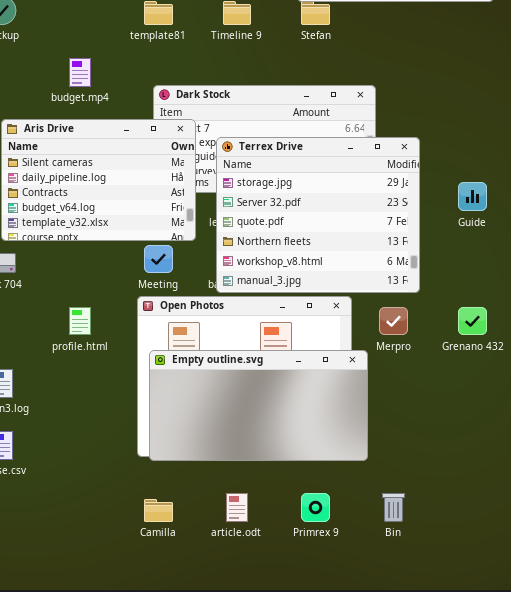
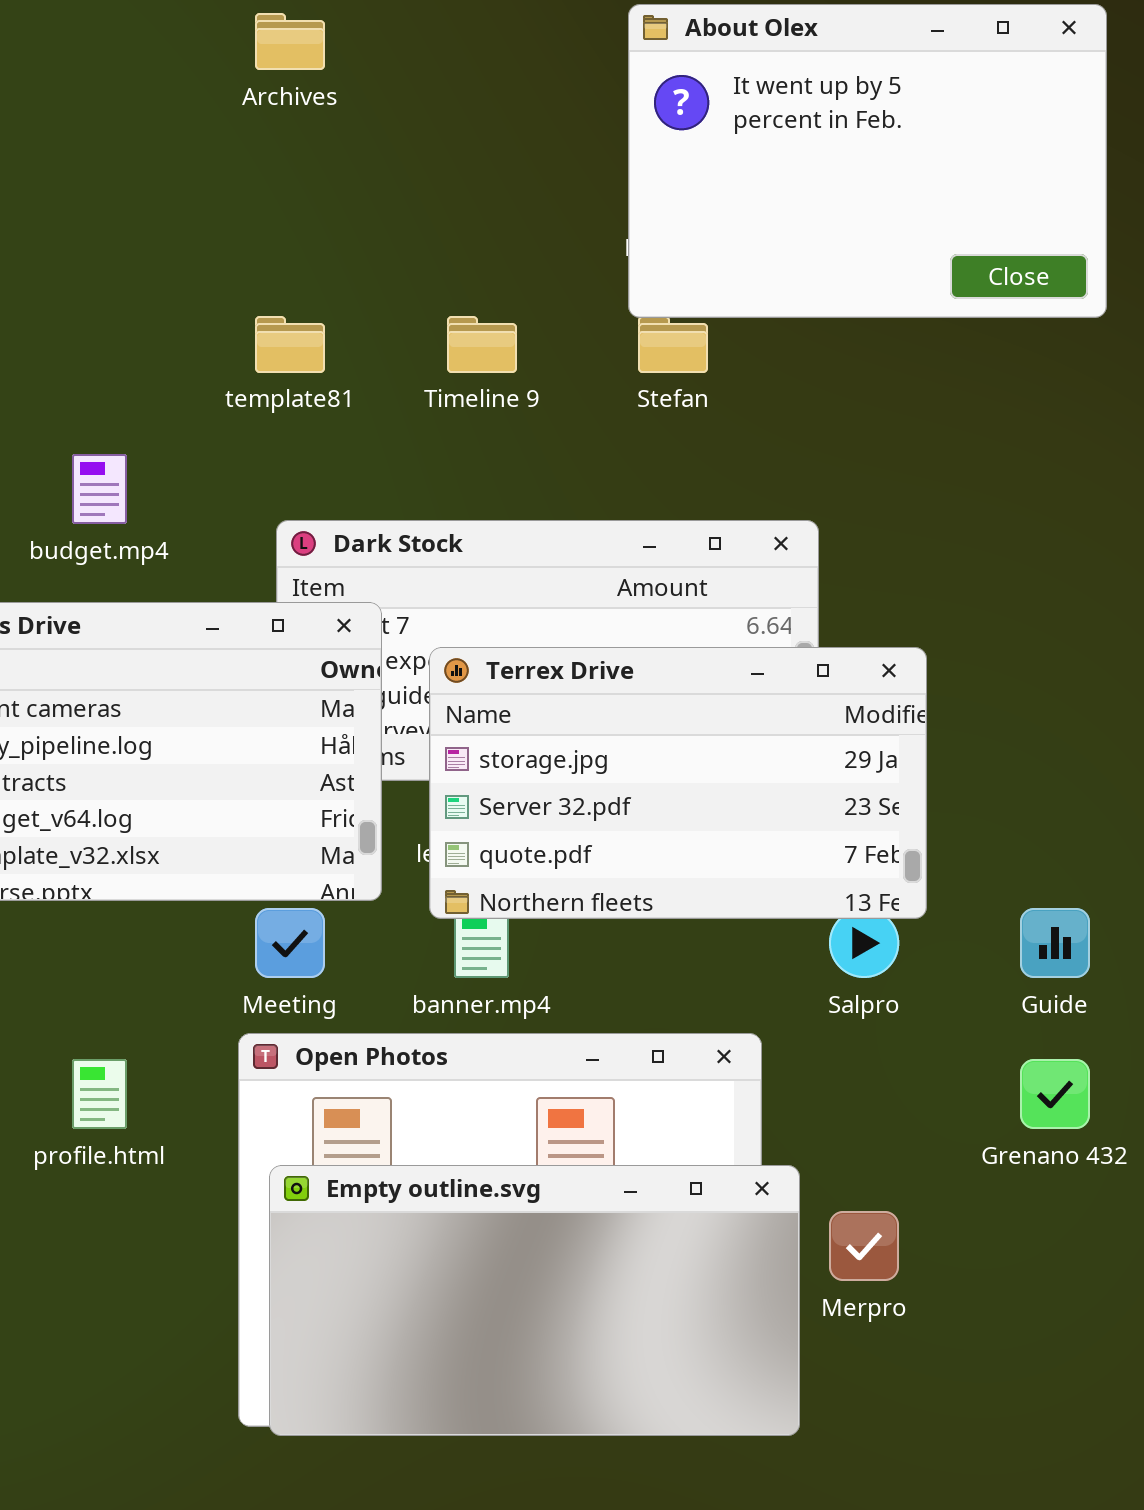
Terrex Drive: [216,137,420,293] -> [429,647,927,919], resized
Guide: [458,182,487,211] -> [1020,908,1090,978], moved
Merpro: [379,307,408,335] -> [829,1211,899,1281], moved

